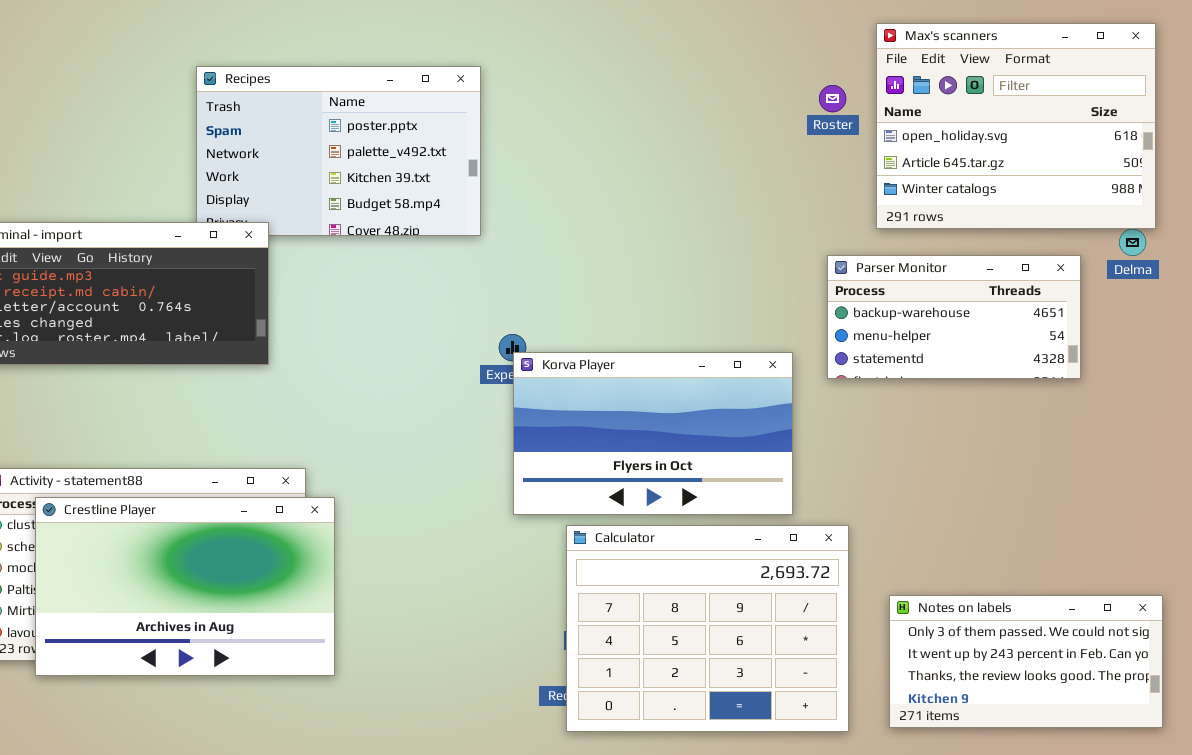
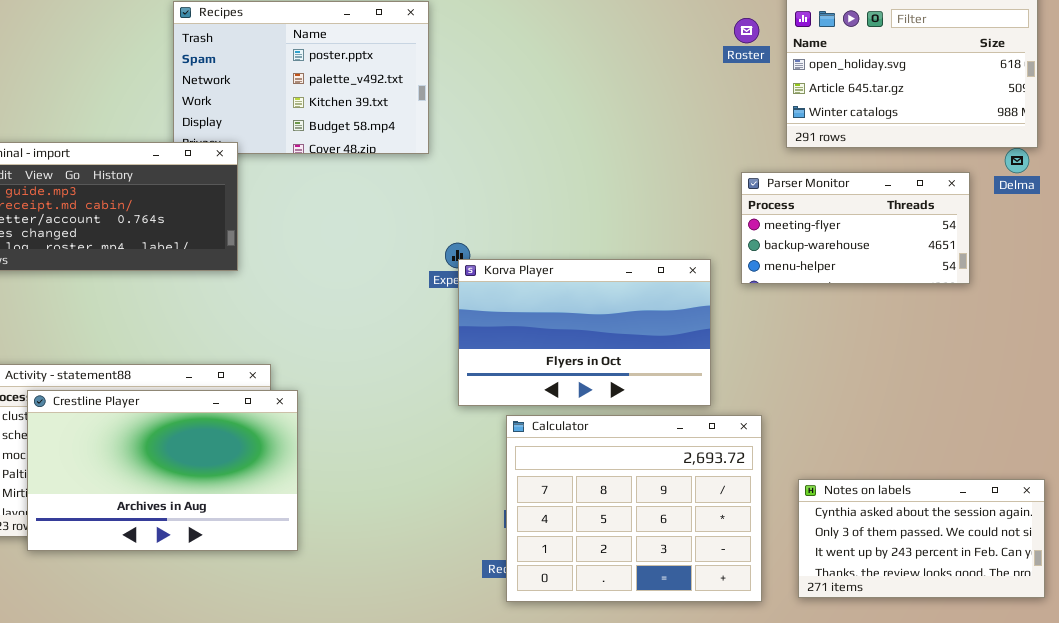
Parser Monitor: [827,255,1081,379] -> [741,172,970,284], scrolled up 1 row
Notes on labels: [889,595,1163,728] -> [798,479,1045,598], scrolled up 1 row

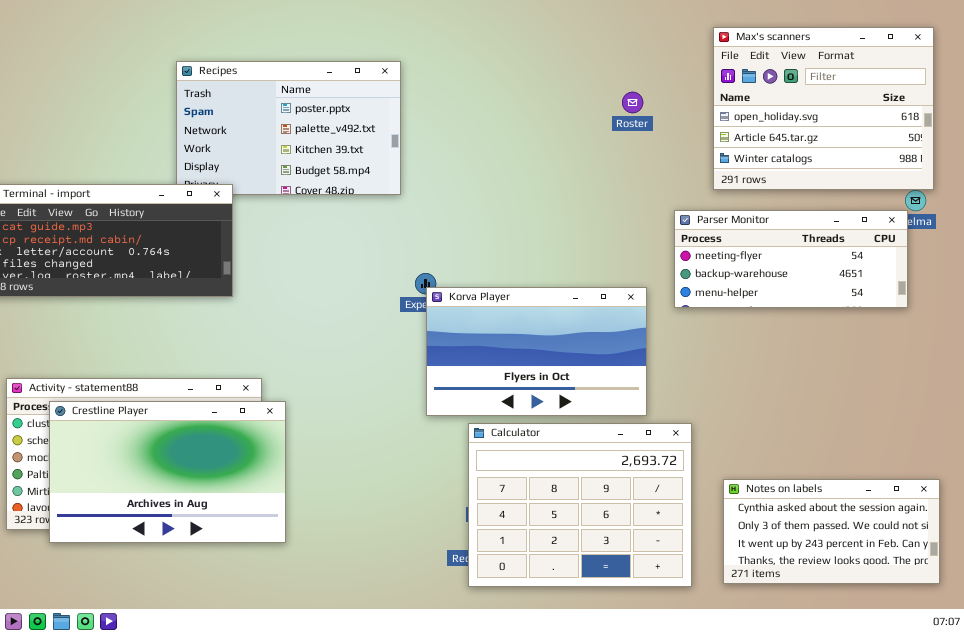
Roster: [734,18,759,43] -> [622,92,643,113], moved
Parser Monitor: [741,172,970,284] -> [674,210,908,308], resized

